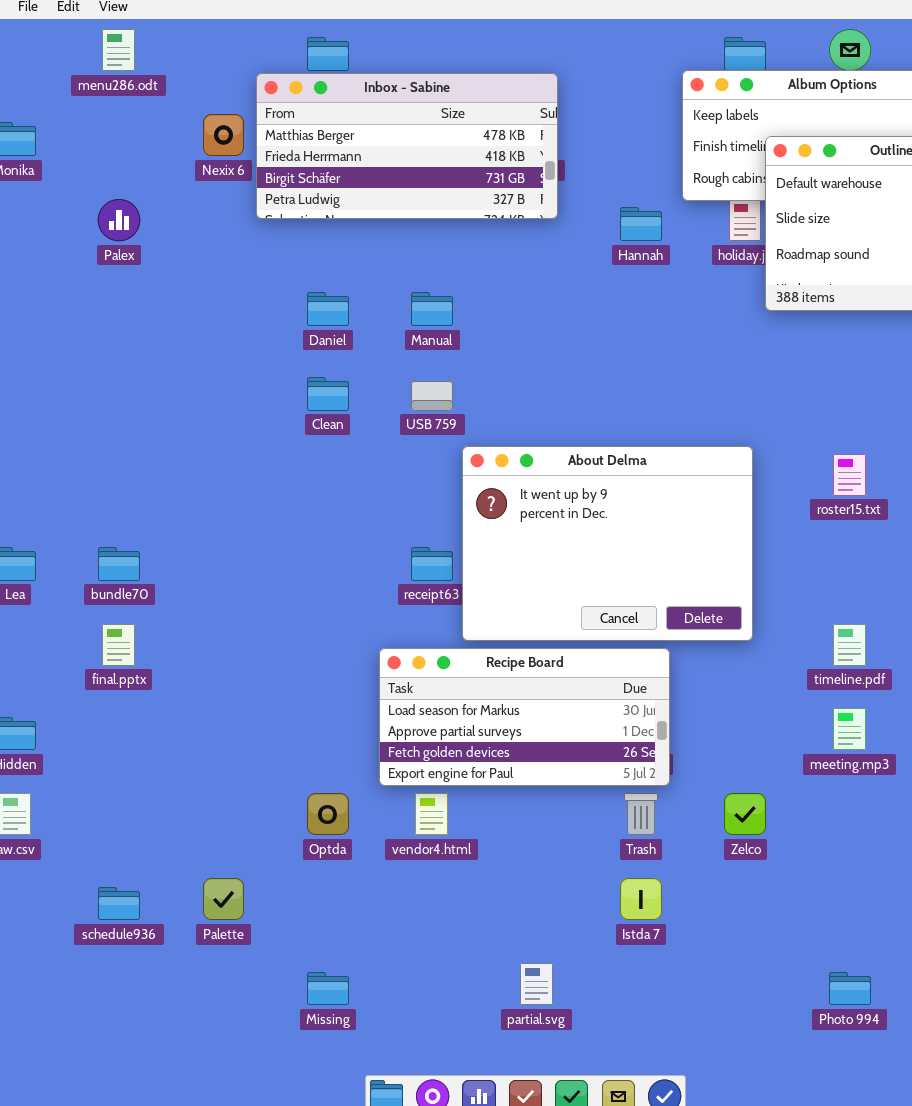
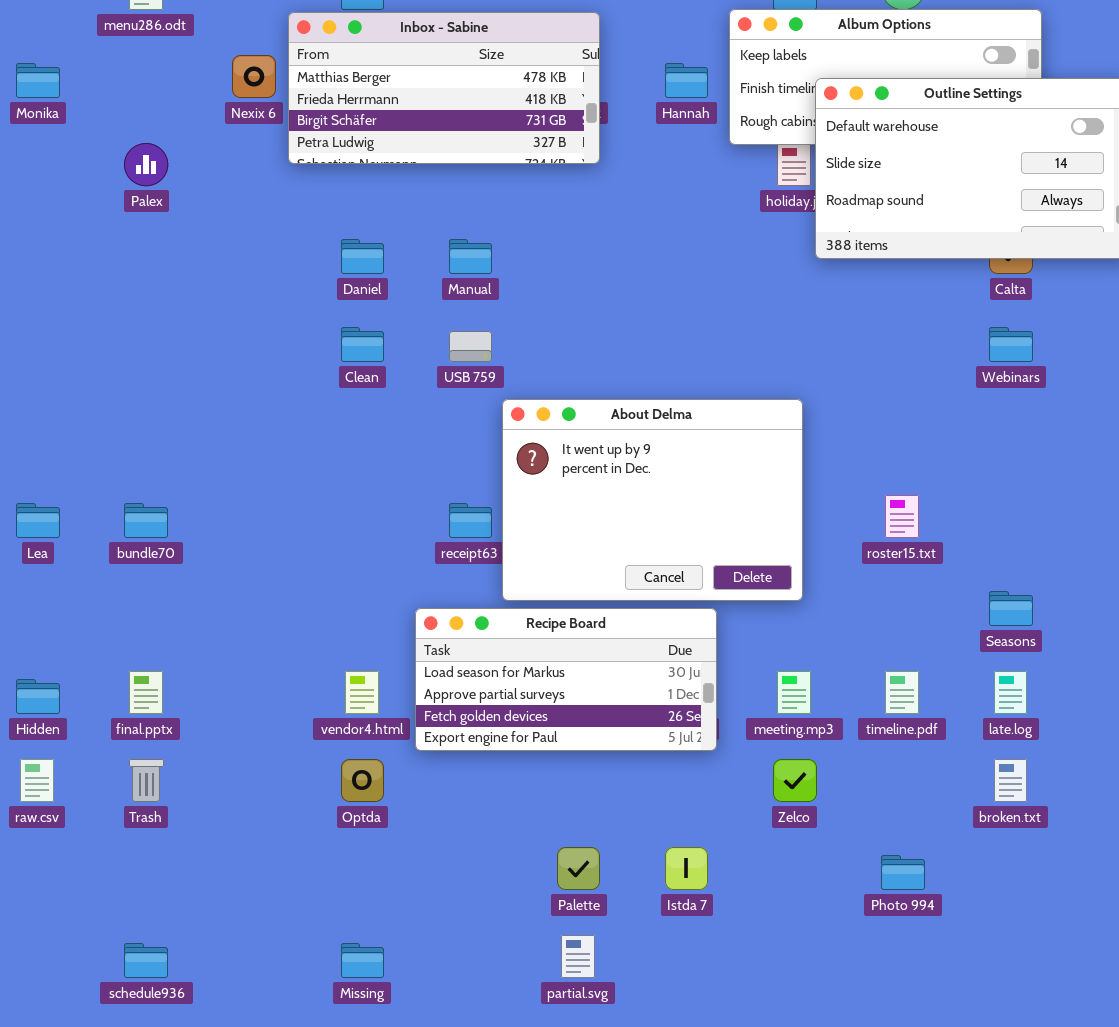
Hannah: [620,207,662,241] -> [665,63,708,98], moved
roster15.txt: [833,454,866,496] -> [885,495,919,538], moved
final.pptx: [102,624,135,666] -> [129,671,163,714], moved
timeline.pdf: [833,624,866,666] -> [885,671,919,714], moved
meeting.mp3: [833,708,866,750] -> [777,671,811,714], moved
vendor4.html: [415,793,448,835] -> [345,671,379,714], moved
Trash: [624,793,658,835] -> [129,759,164,802], moved
Palette: [203,878,244,920] -> [557,847,600,890], moved
schedule936: [98,887,140,920] -> [124,943,168,978], moved
Photo 994: [829,972,871,1005] -> [881,855,925,890], moved

